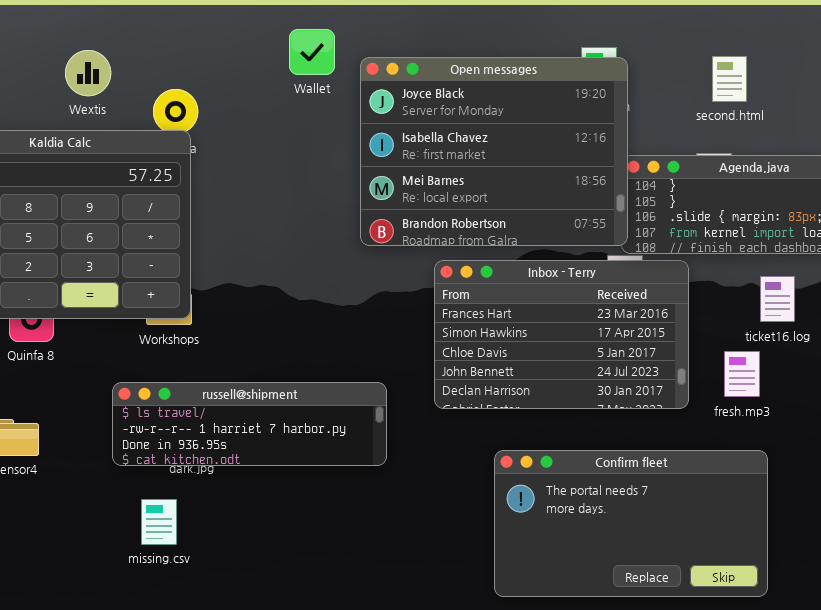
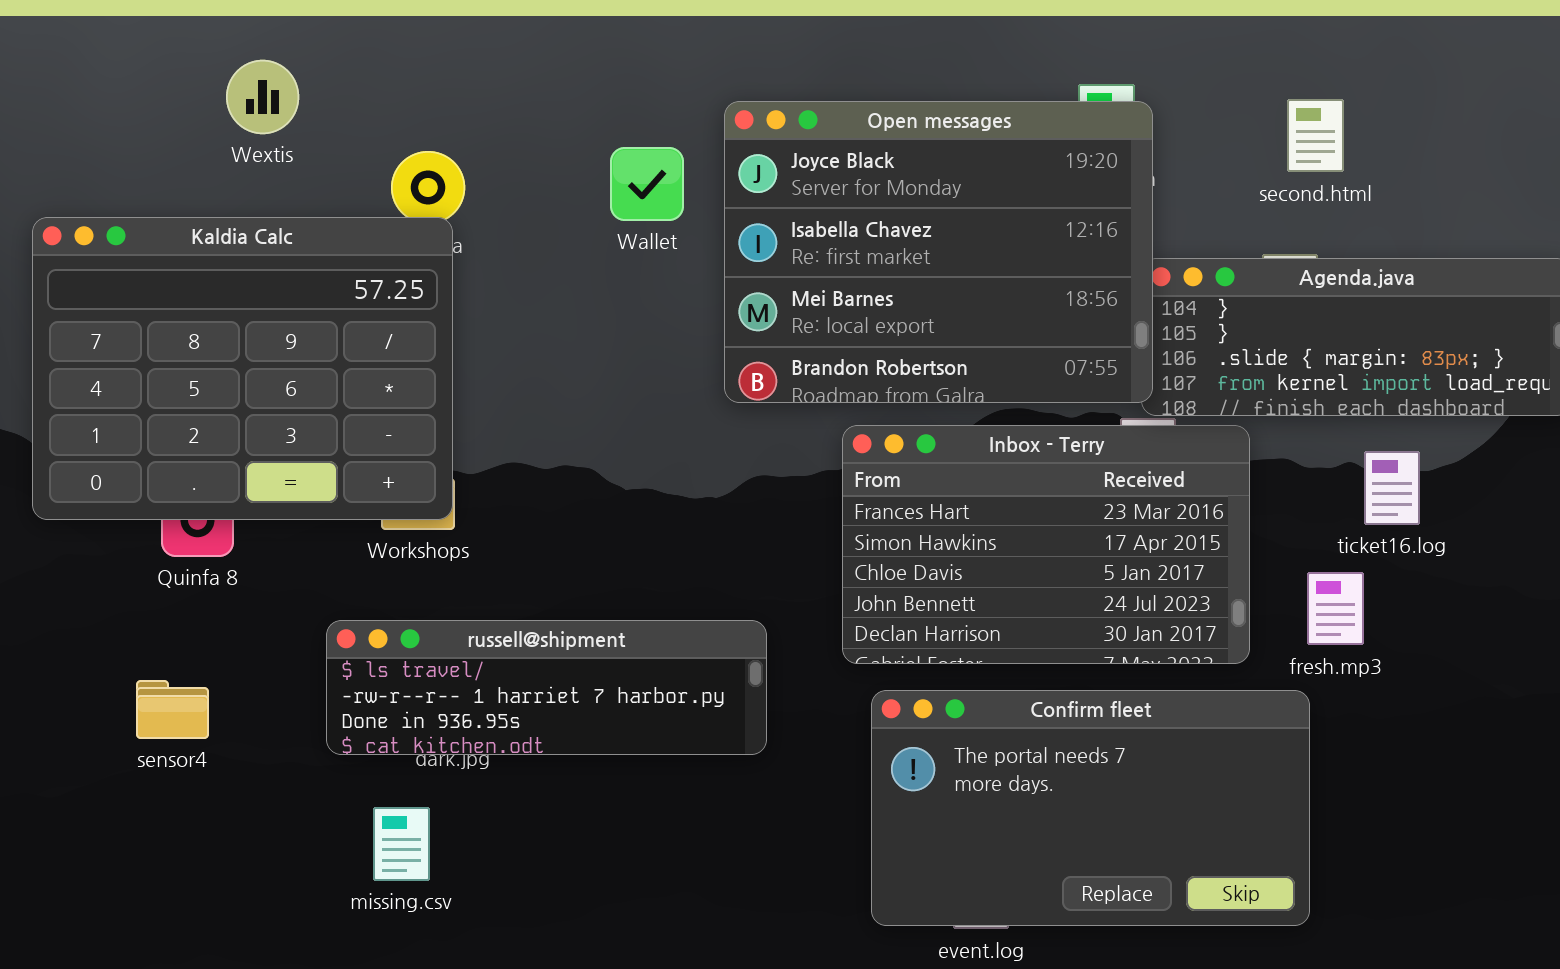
Wallet: [289,29,335,75] -> [610,147,684,221], moved
Wextis: [65,50,111,96] -> [226,60,299,134], moved
Confirm fleet: [494,450,768,597] -> [871,690,1310,926], moved

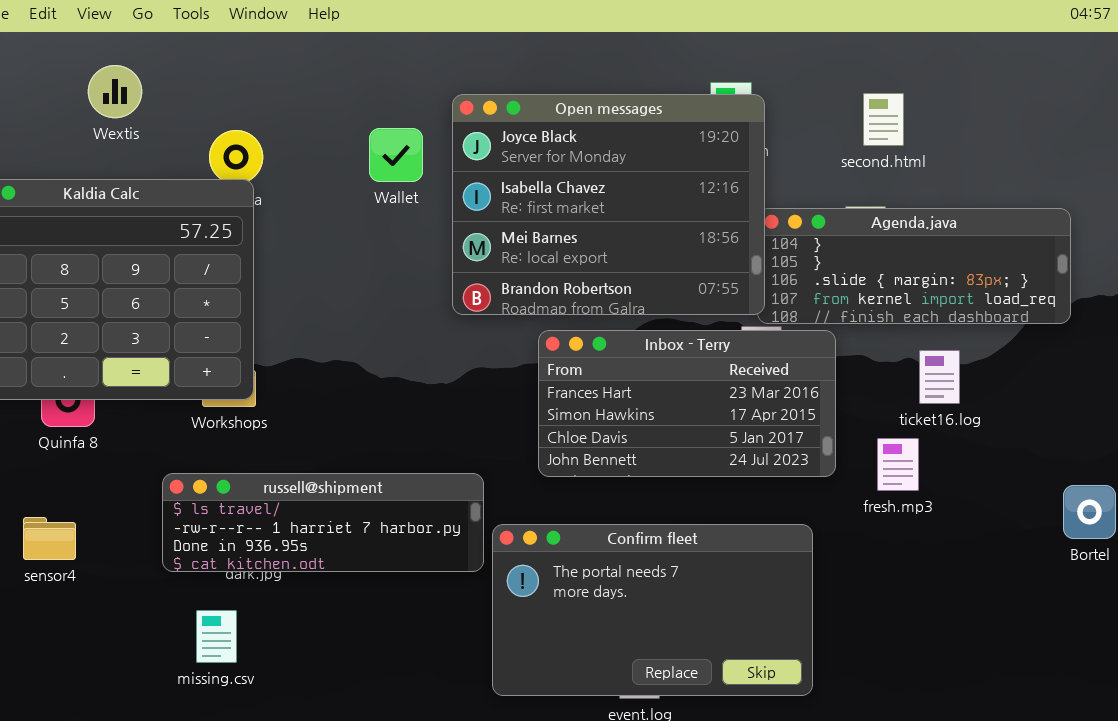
Inbox - Terry: [842,425,1250,664] -> [538,330,836,477], resized
Confirm fleet: [871,690,1310,926] -> [492,524,813,696], moved

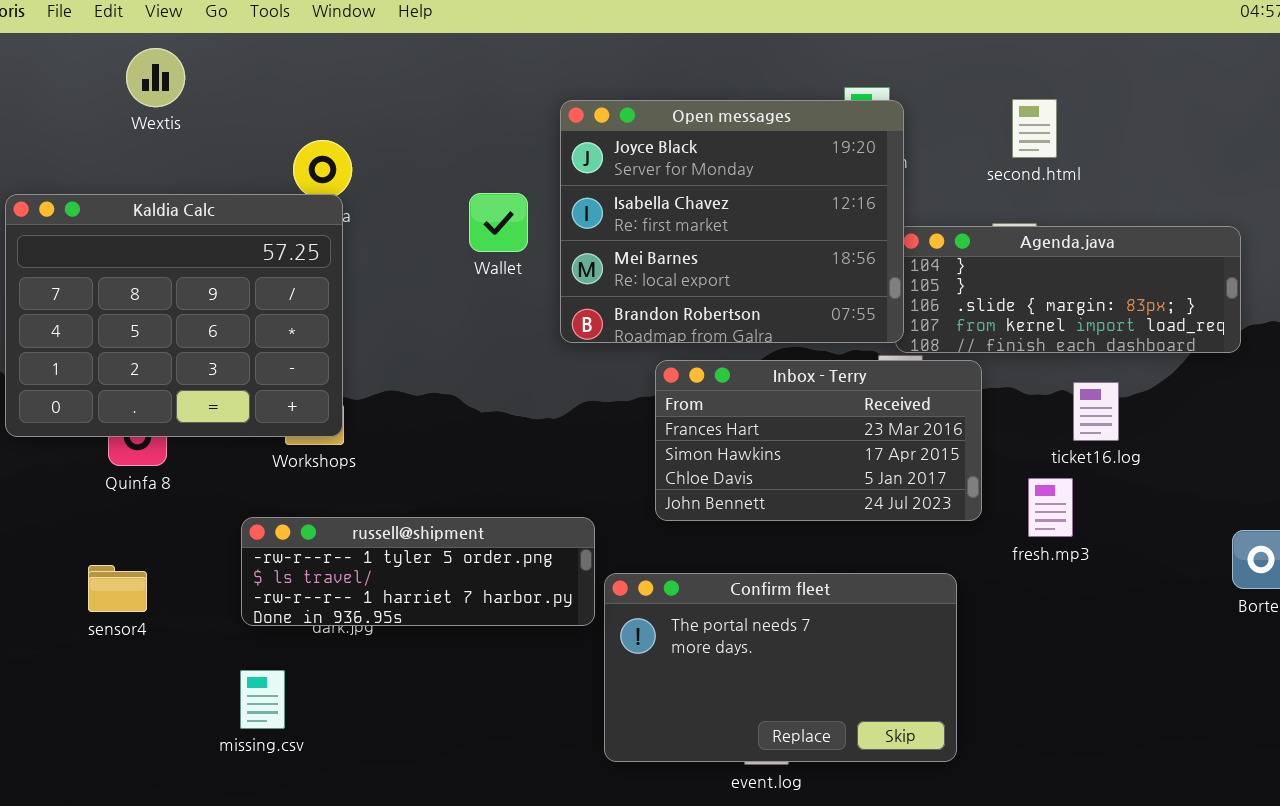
Wextis: [88,65,142,118] -> [126,48,185,107], moved
Wallet: [369,128,423,182] -> [469,193,528,252], moved
russell@shipment: [162,473,484,572] -> [241,517,595,626], scrolled up 1 row
missing.csv: [196,610,237,663] -> [240,670,285,729], moved

